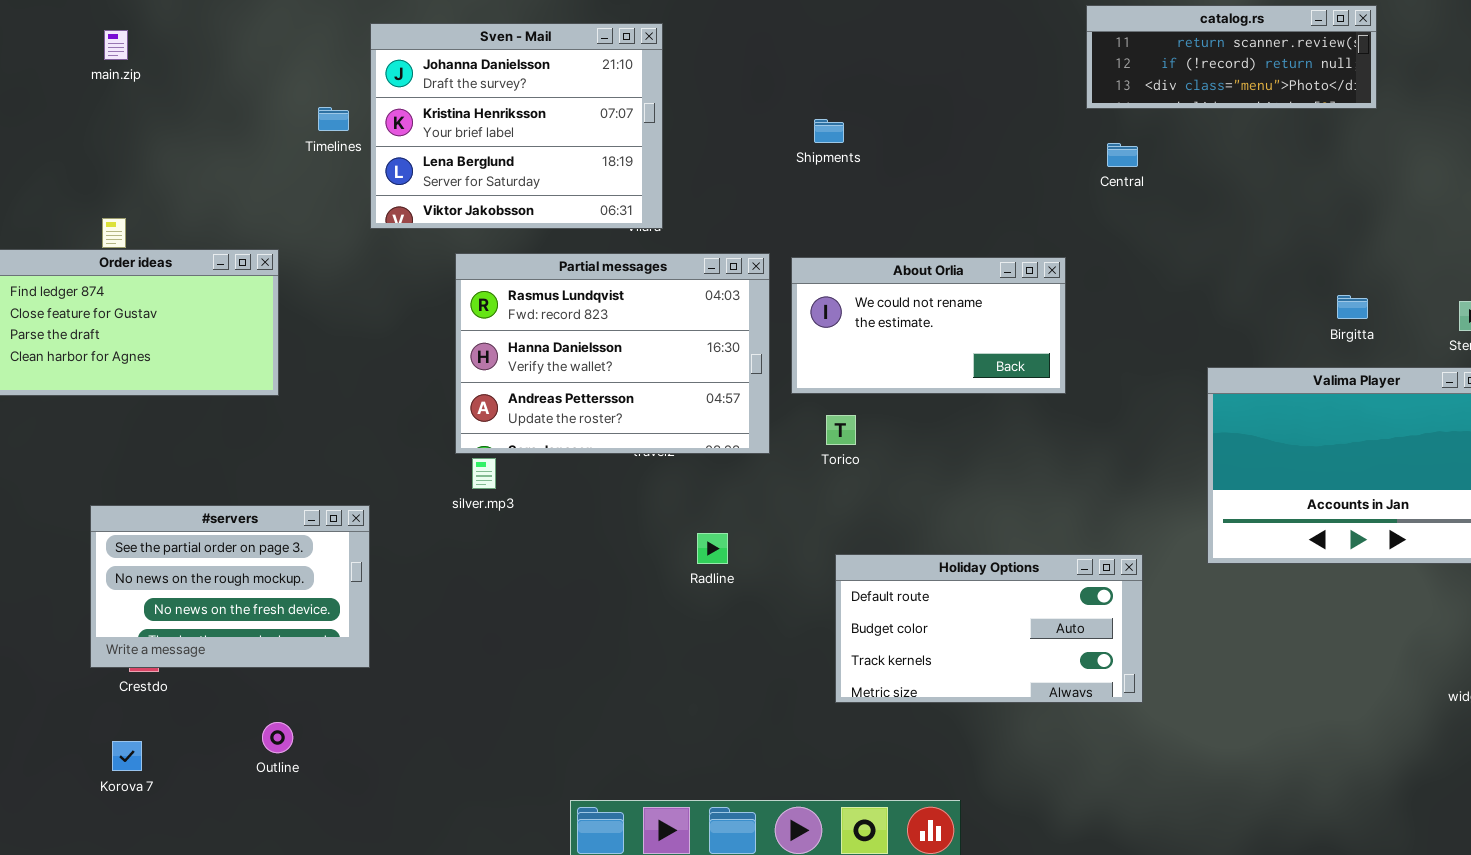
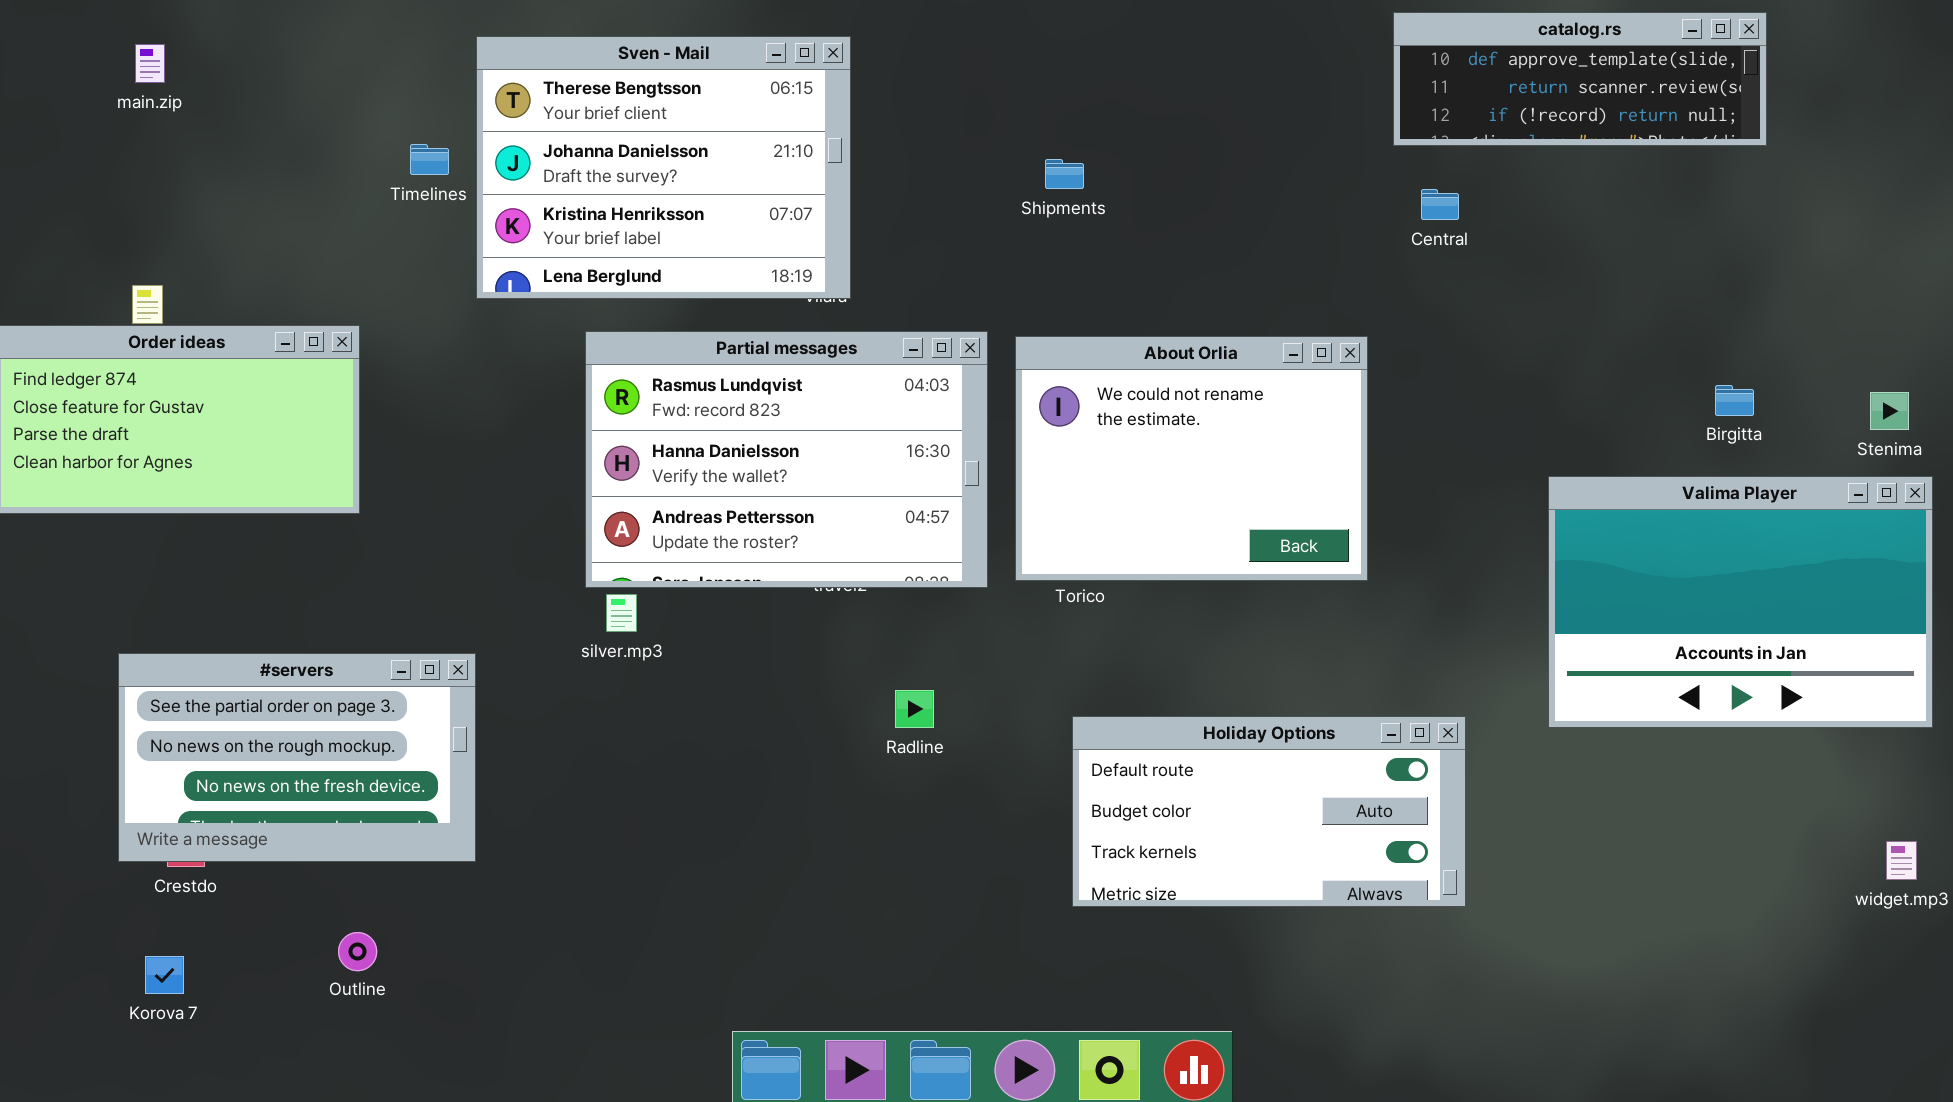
catalog.rs: [1086,5,1377,109] -> [1393,12,1767,146], scrolled up 1 row
Sven - Mail: [370,23,663,229] -> [476,36,851,299], scrolled up 1 row
About Orlia: [791,257,1066,394] -> [1015,336,1368,581], resized

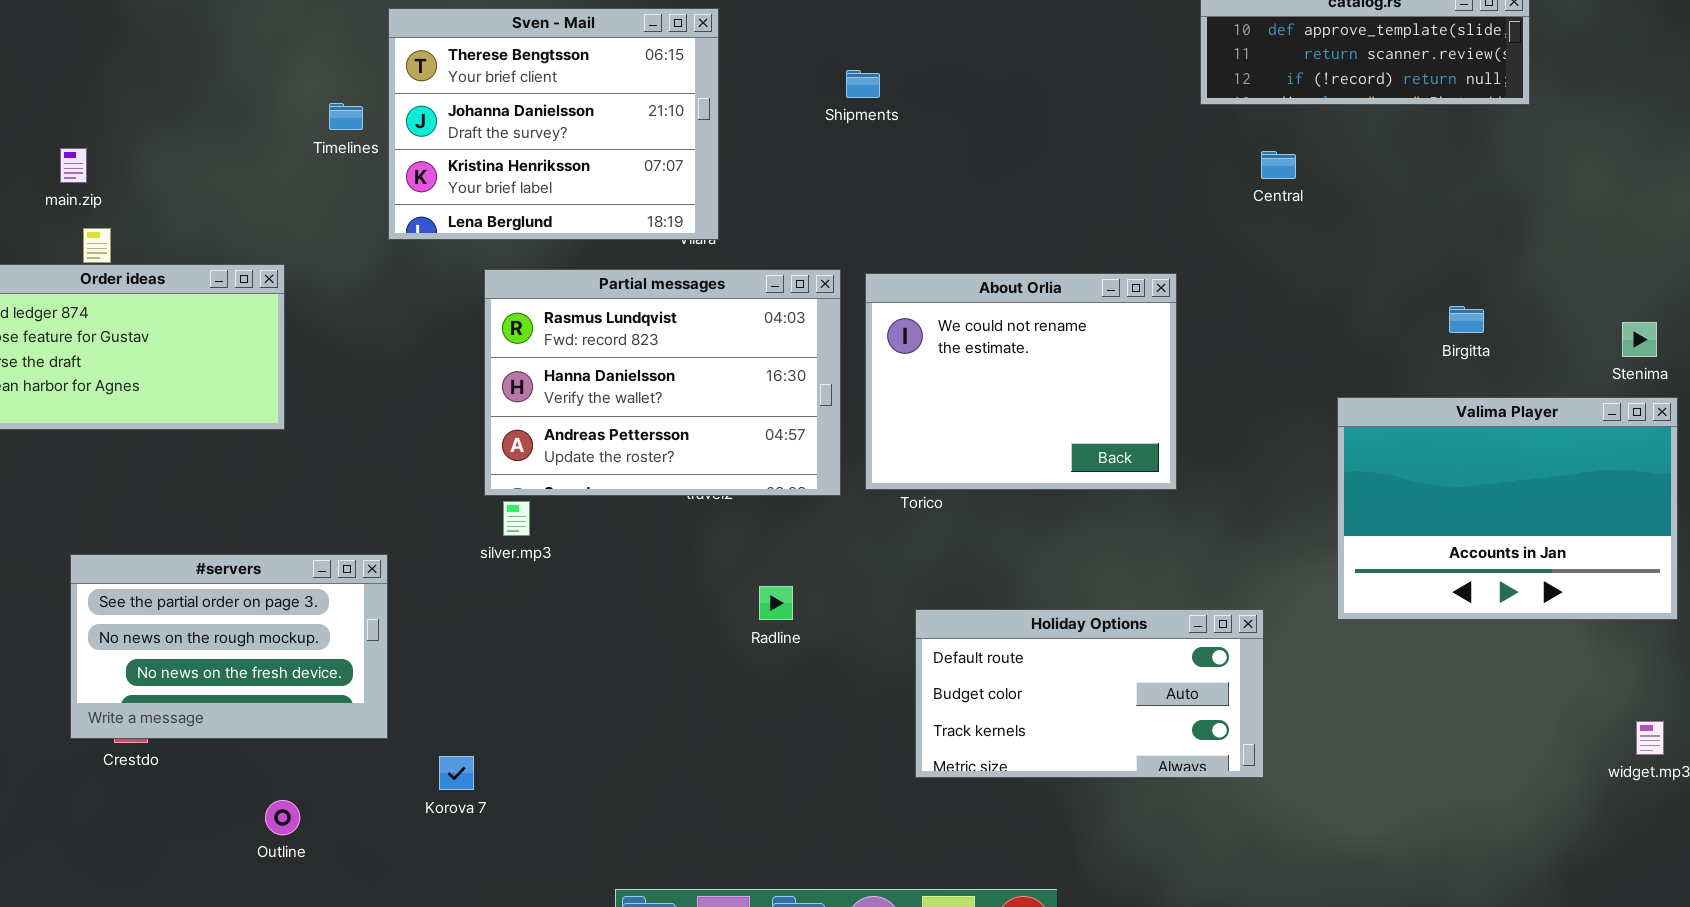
main.zip: [135,44,165,83] -> [60,148,87,183], moved
Shipments: [1045,159,1084,189] -> [846,70,880,98], moved
Central: [1421,189,1459,220] -> [1261,151,1296,179], moved
Birgitta: [1715,385,1754,416] -> [1449,306,1484,333], moved
Korova 7: [145,956,184,994] -> [439,756,474,790], moved

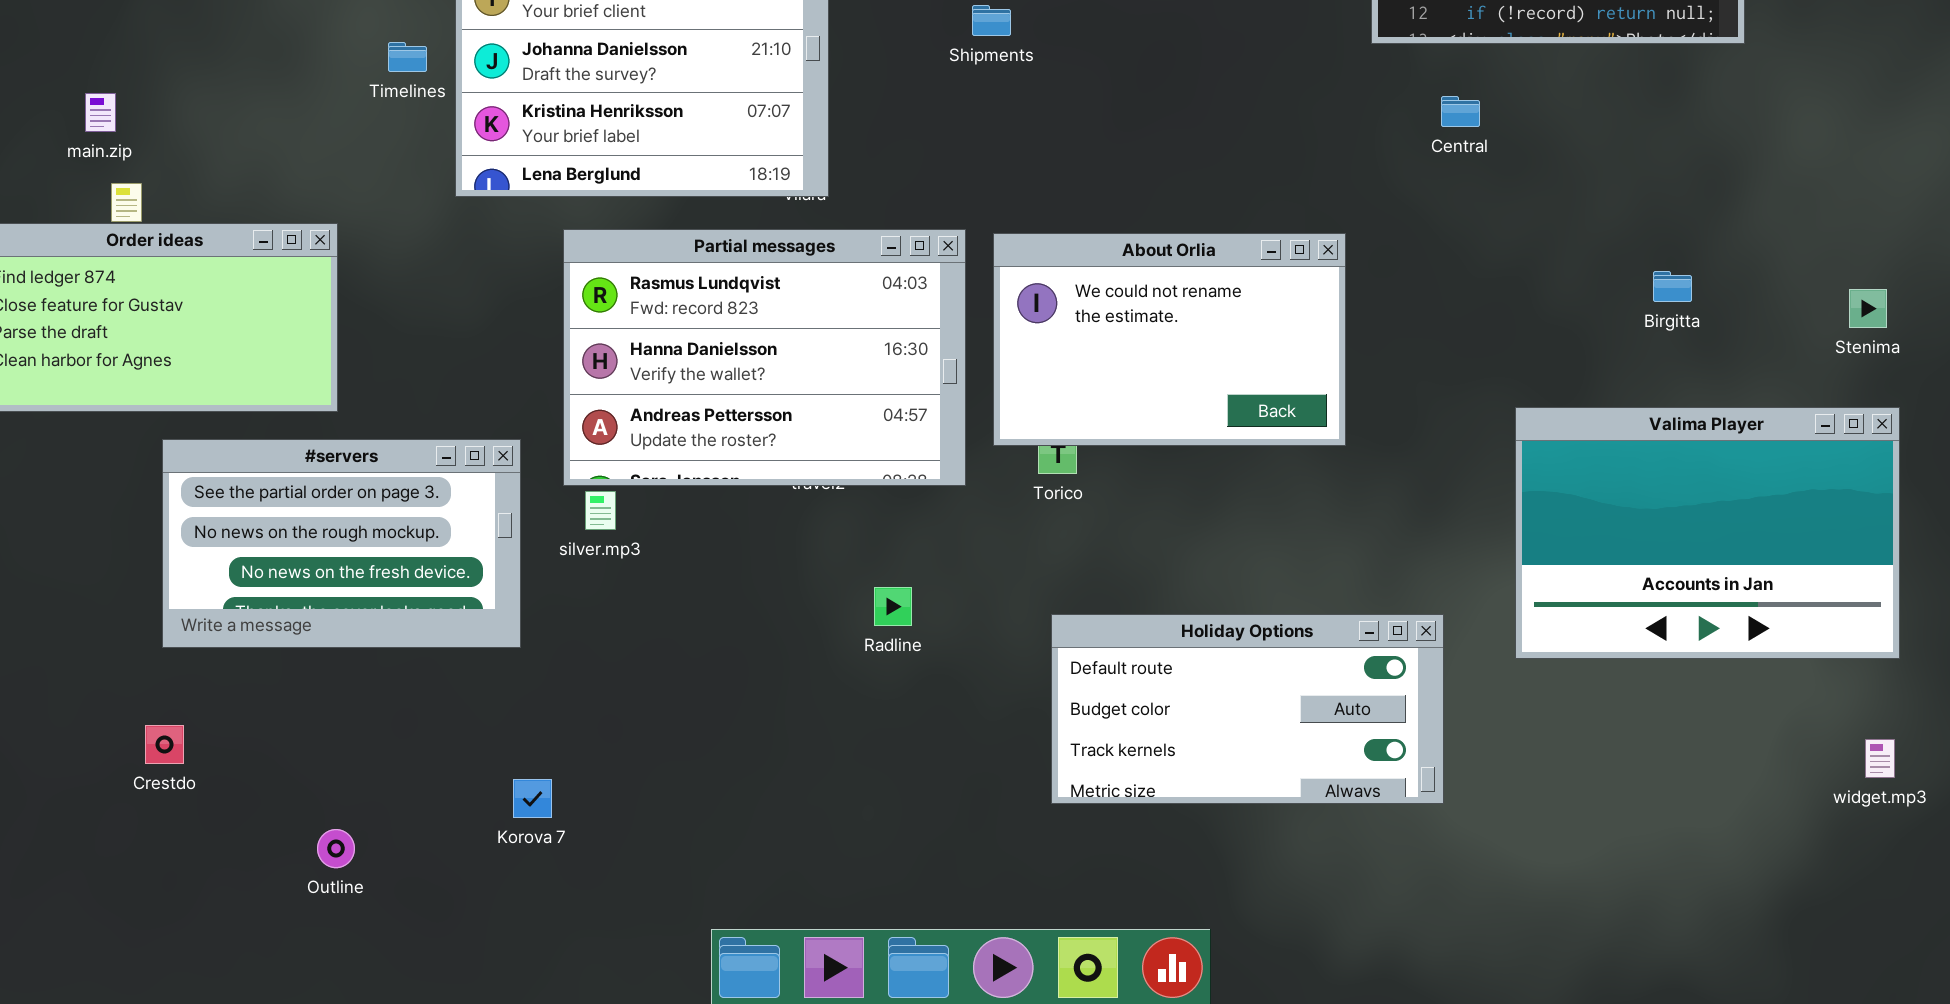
About Orlia: [865,273,1177,490] -> [993,233,1346,446], resized
Valima Player: [1337,397,1678,620] -> [1515,407,1900,659], moved
#servers: [70,554,388,739] -> [162,439,521,648], moved

